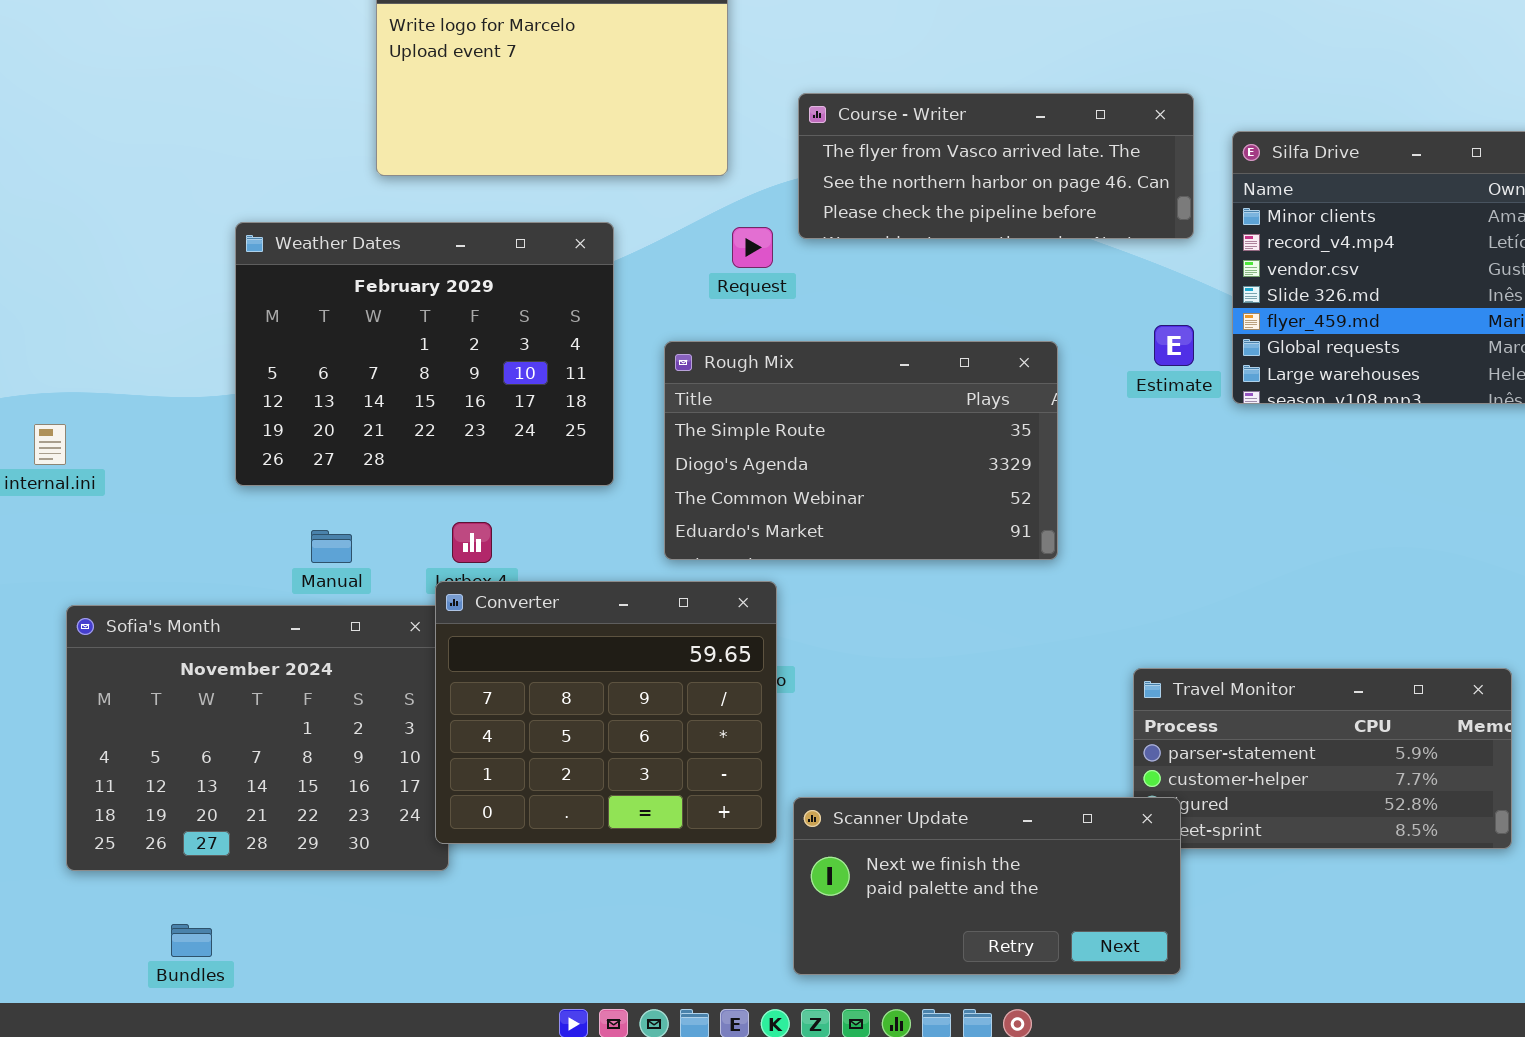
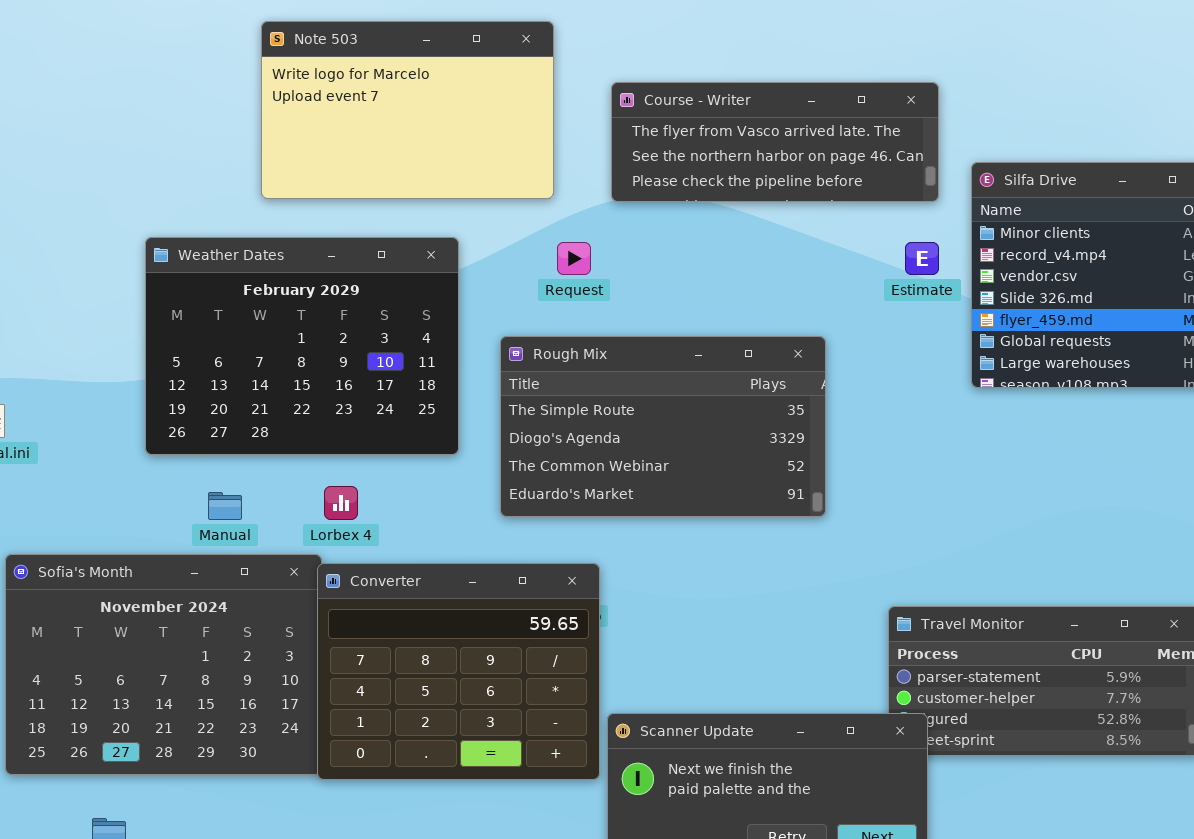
Course - Writer: [798,93,1194,239] -> [611,82,939,202], moved
Estimate: [1154,325,1194,366] -> [905,242,939,275], moved
Converter: [435,581,777,844] -> [317,563,600,780], moved

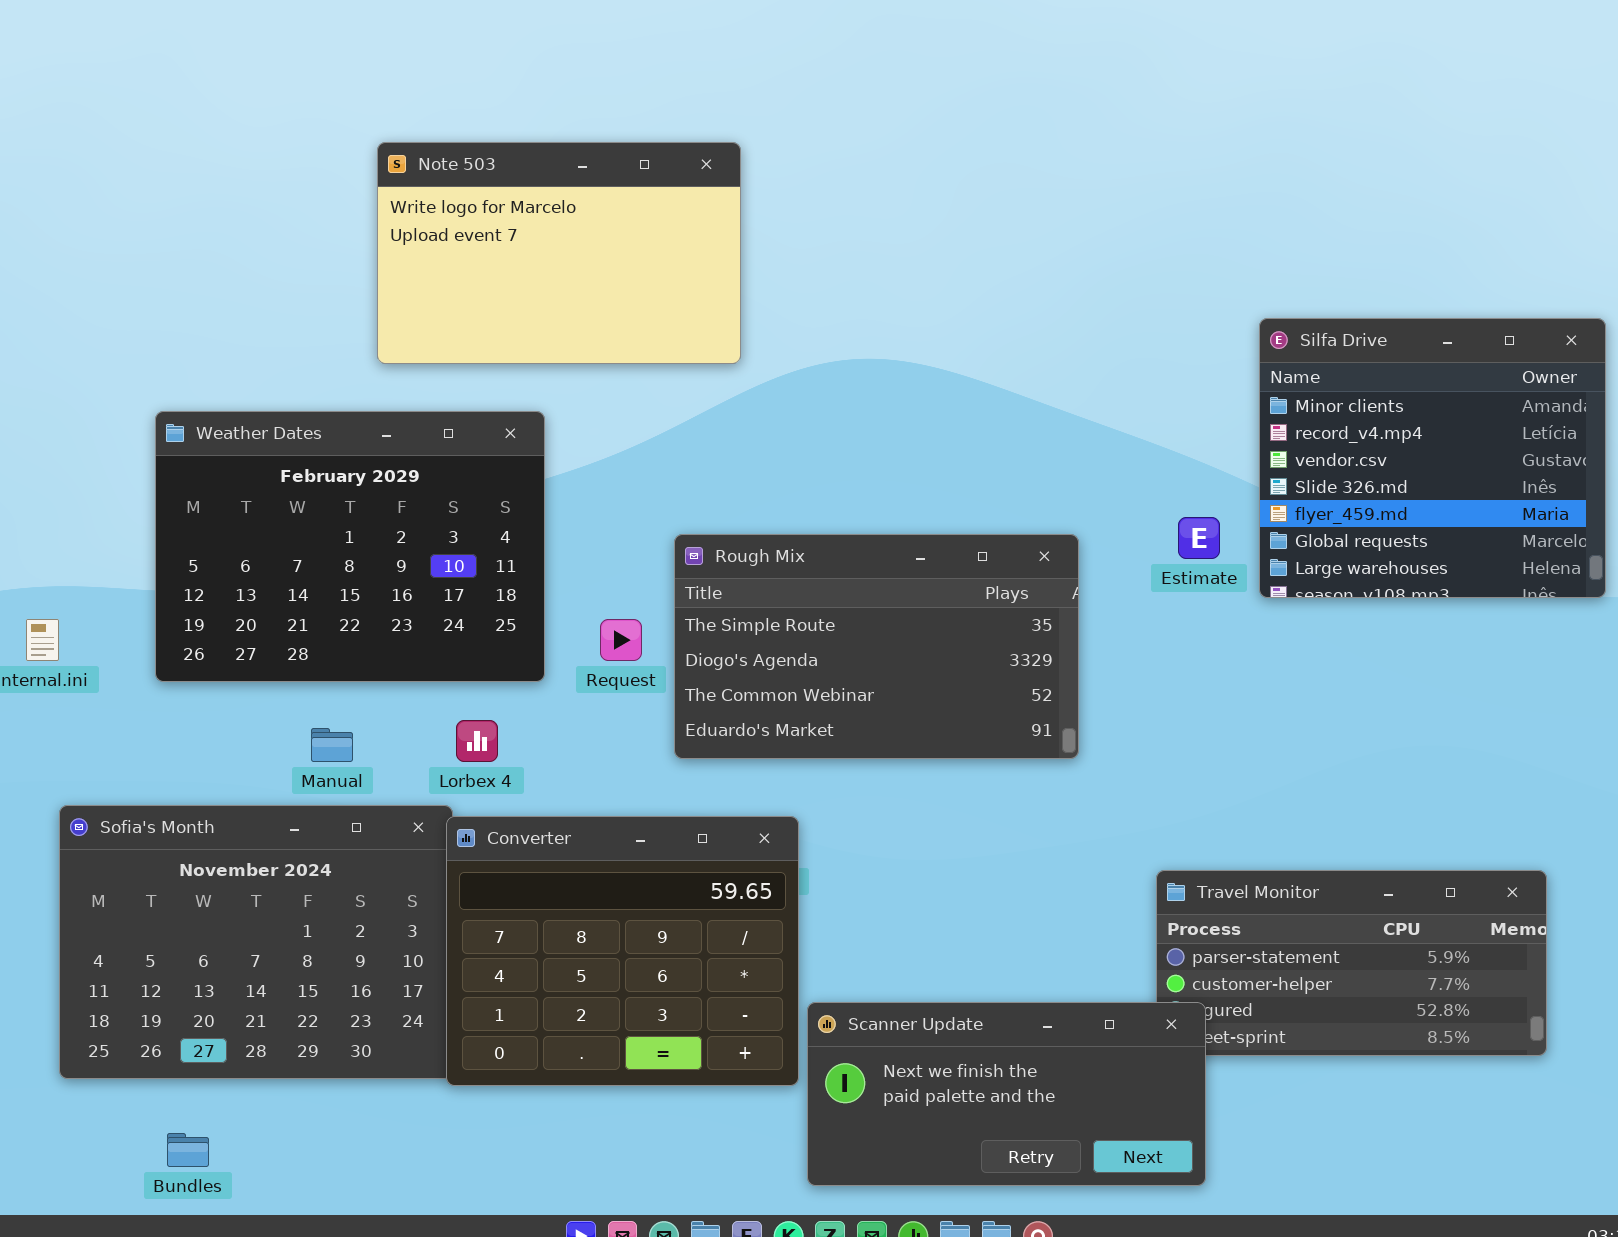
Course - Writer: [611,82,939,202] -> none, closed
Weather Dates: [145,237,459,455] -> [155,411,545,682], moved
Request: [557,242,591,275] -> [600,619,642,661], moved
Estimate: [905,242,939,275] -> [1178,517,1220,559], moved

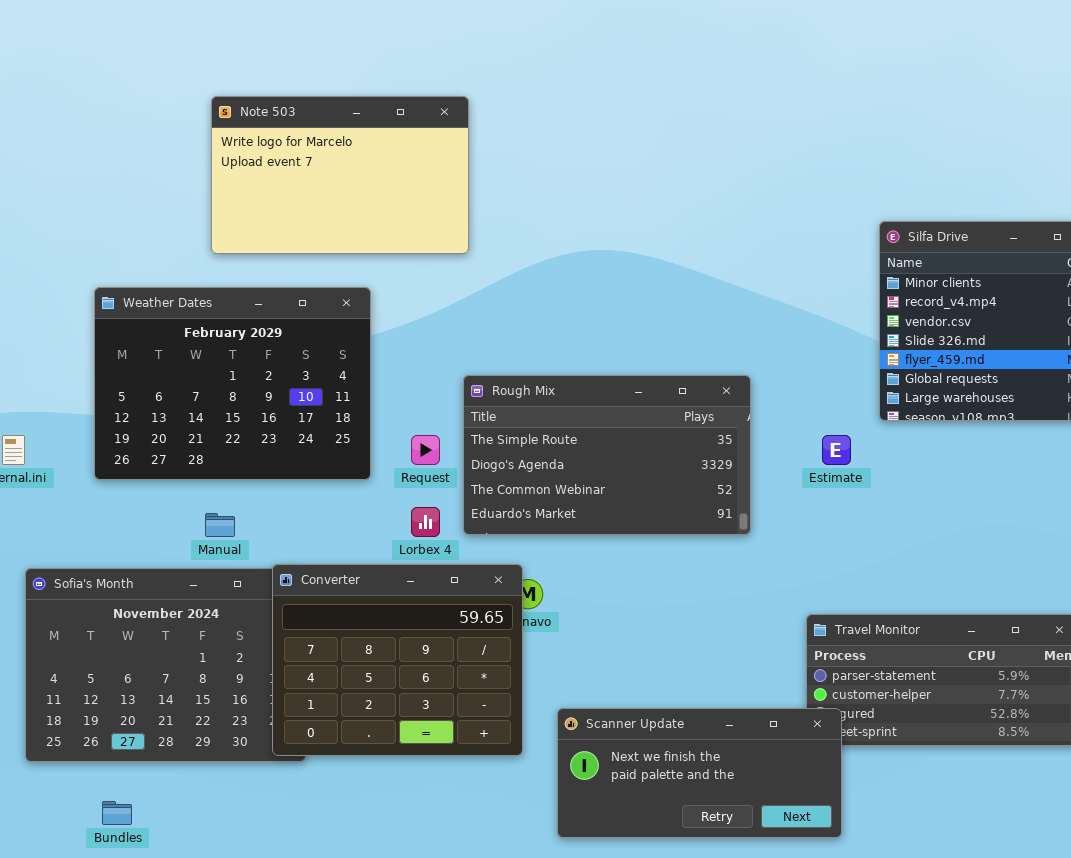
Note 503: [377,142,741,364] -> [211,96,469,254], moved
Estimate: [1178,517,1220,559] -> [822,435,851,465], moved
Lorbex 4: [456,720,498,762] -> [411,507,440,537], moved
Converter: [446,816,799,1086] -> [272,564,523,756], moved

